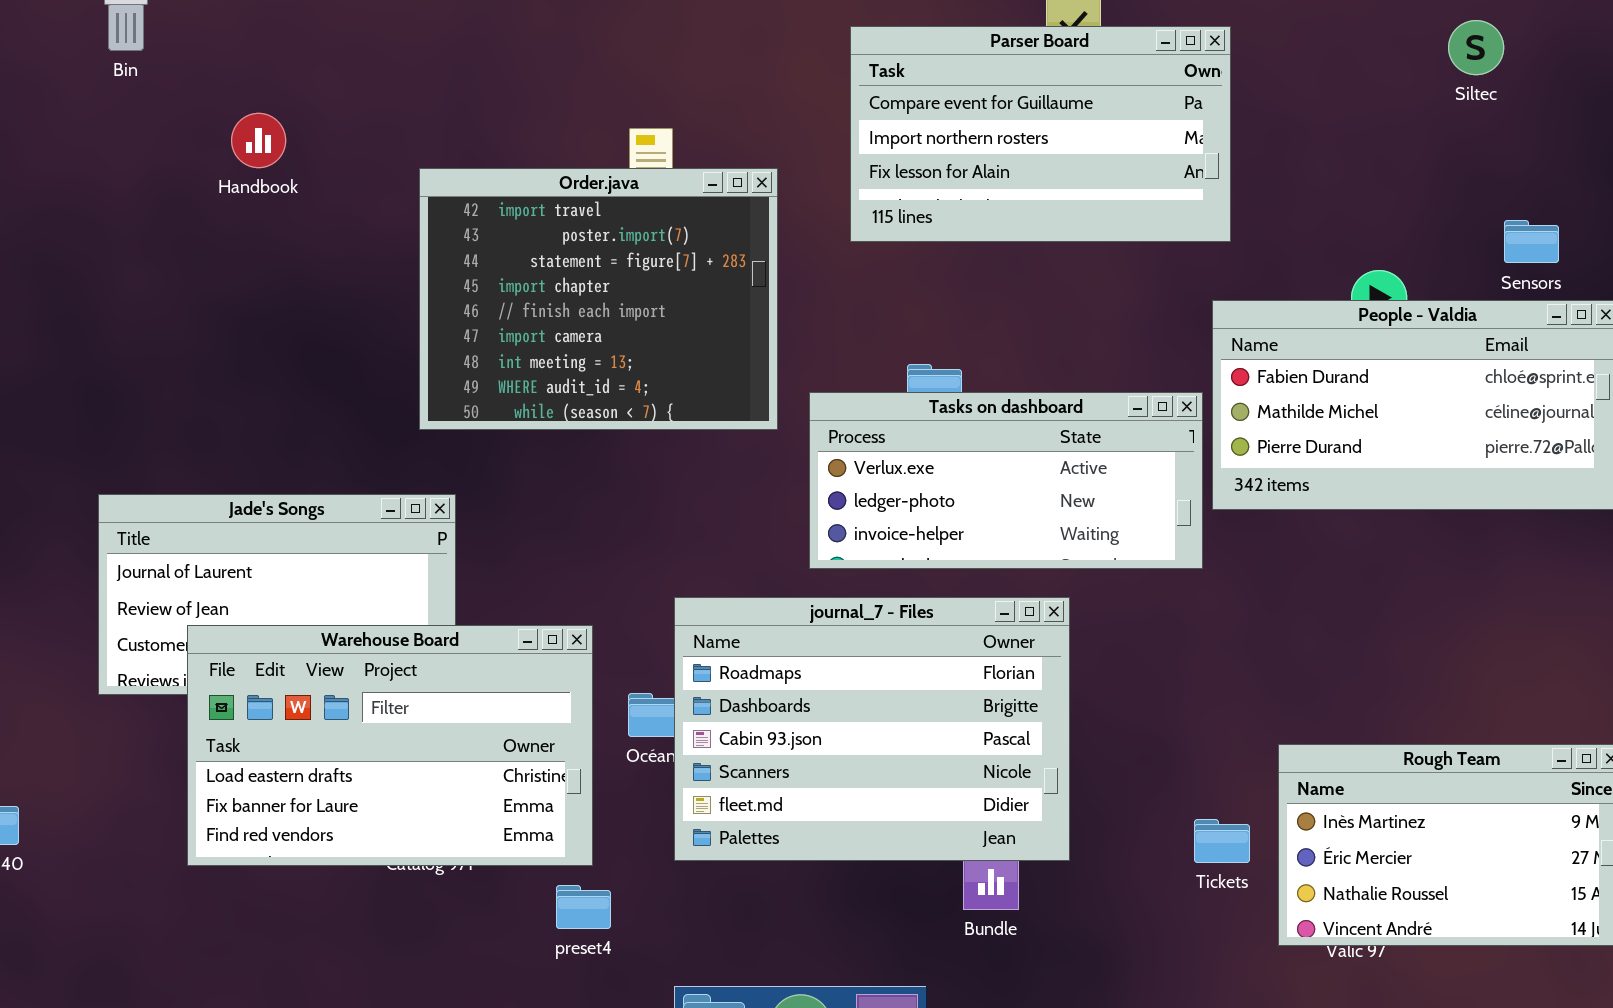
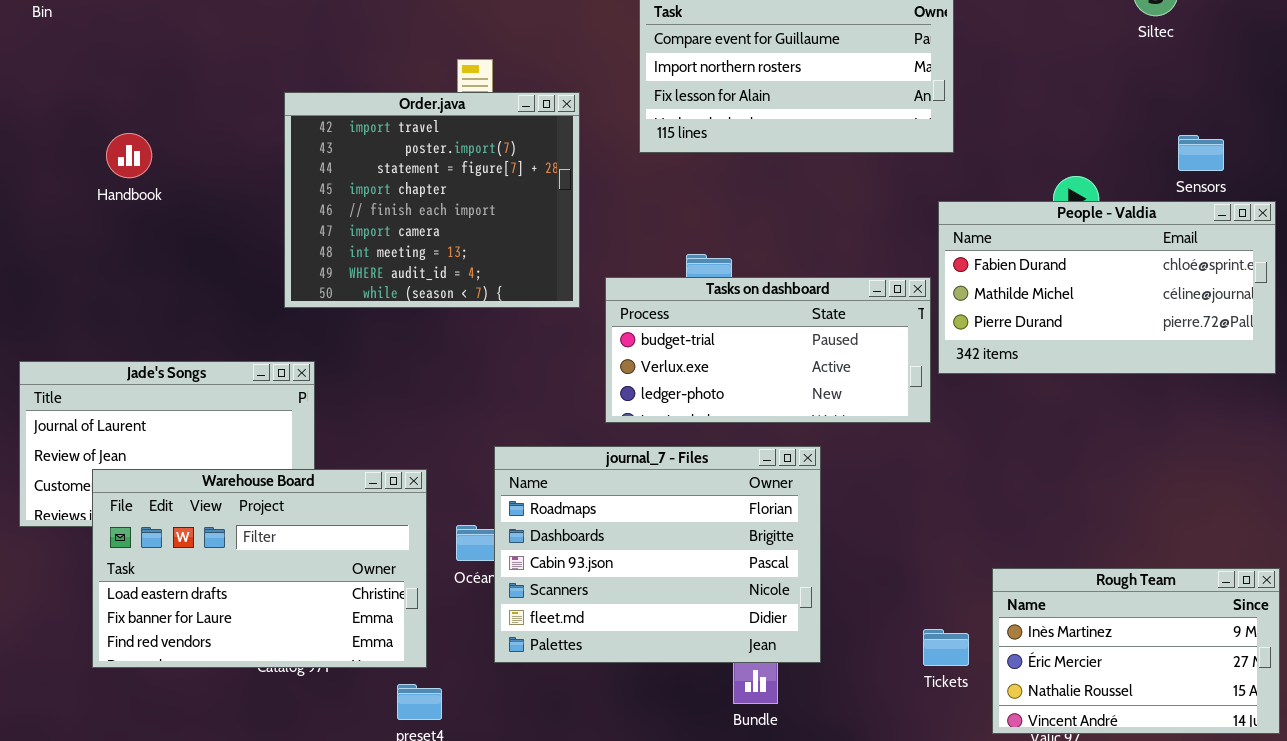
Handbook: [231,113,286,168] -> [106,133,152,178], moved
Tasks on dashboard: [809,392,1203,569] -> [605,277,931,423], scrolled up 1 row

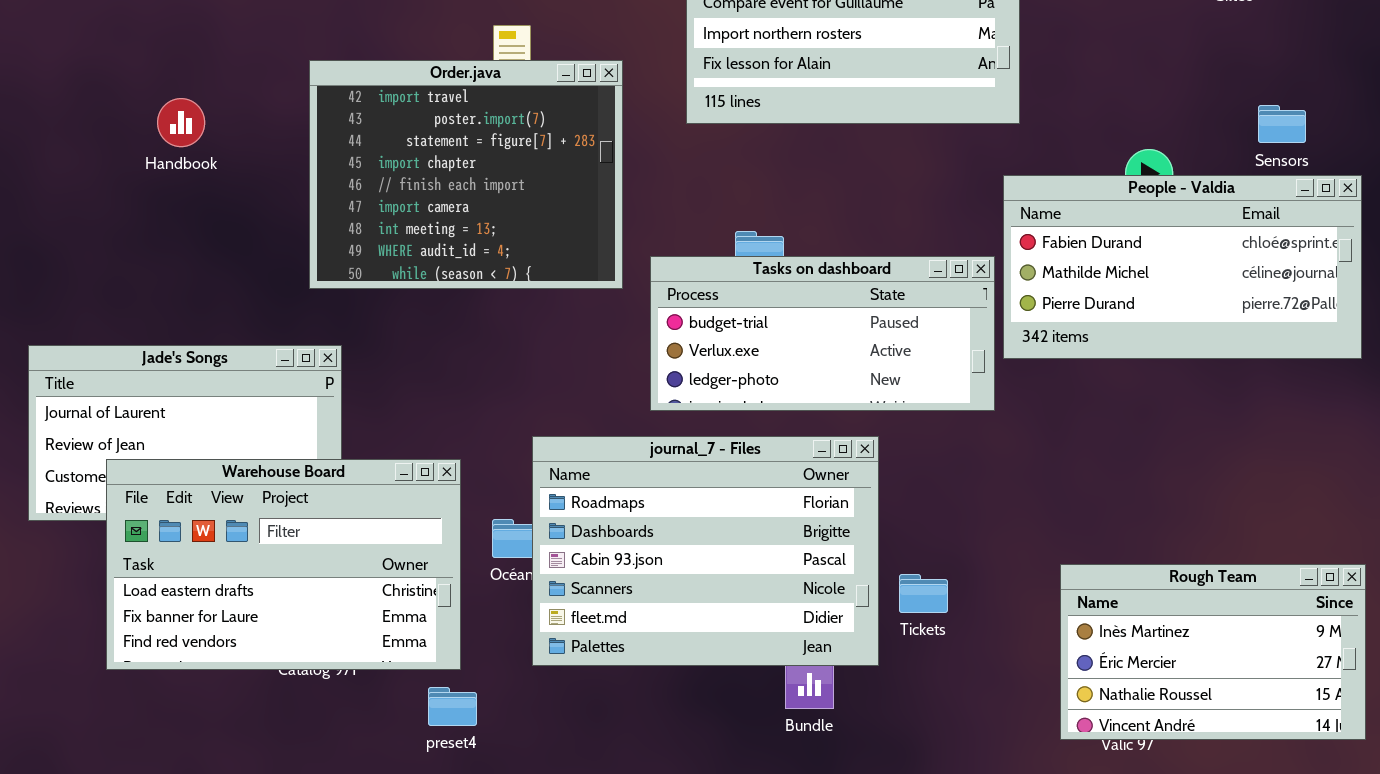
Handbook: [106,133,152,178] -> [157,98,205,147], moved
Tickets: [923,629,969,666] -> [899,574,948,613], moved

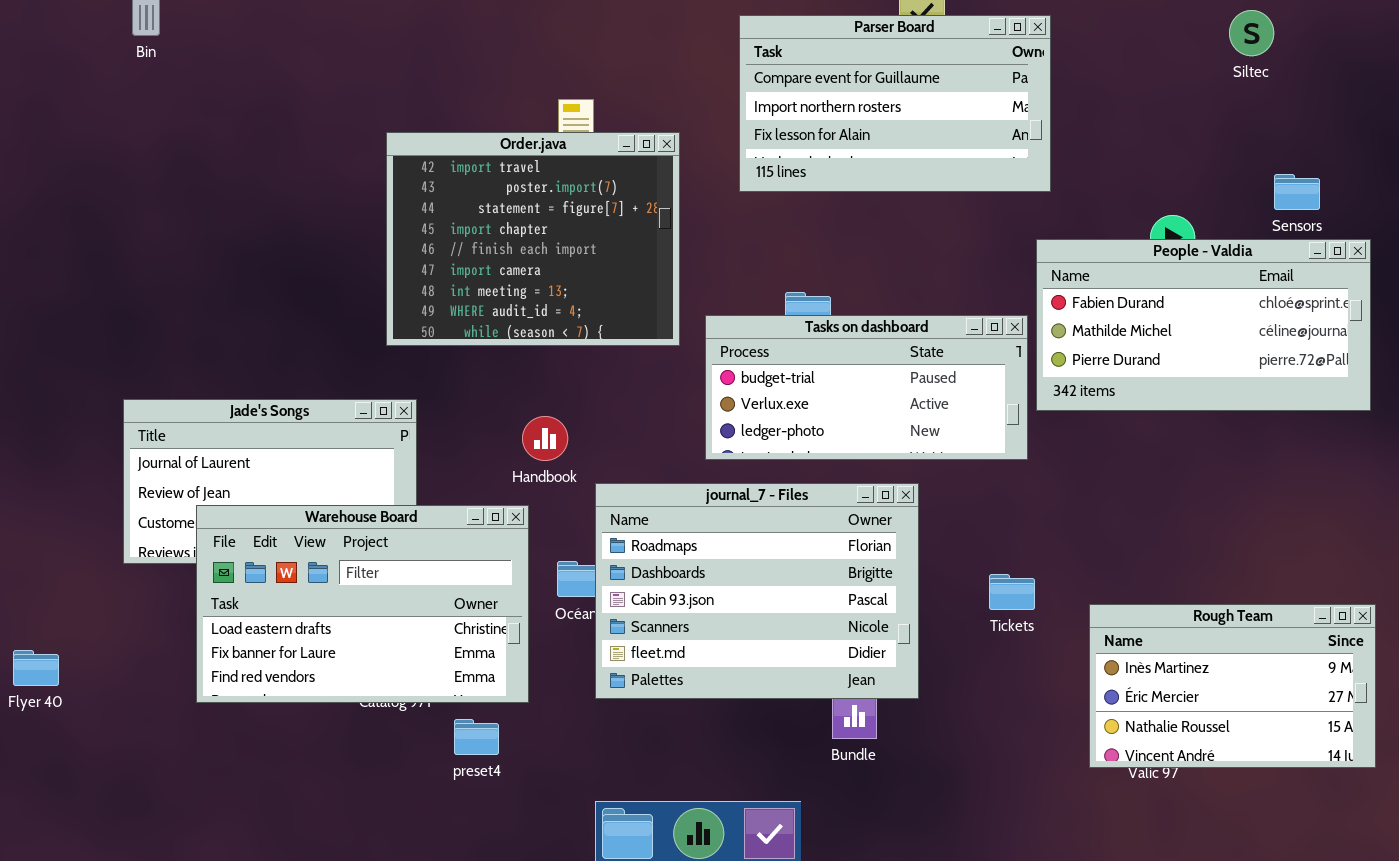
Handbook: [157,98,205,147] -> [522,416,568,461], moved
Tickets: [899,574,948,613] -> [989,574,1035,610], moved
preset4: [428,687,477,726] -> [454,719,499,755], moved

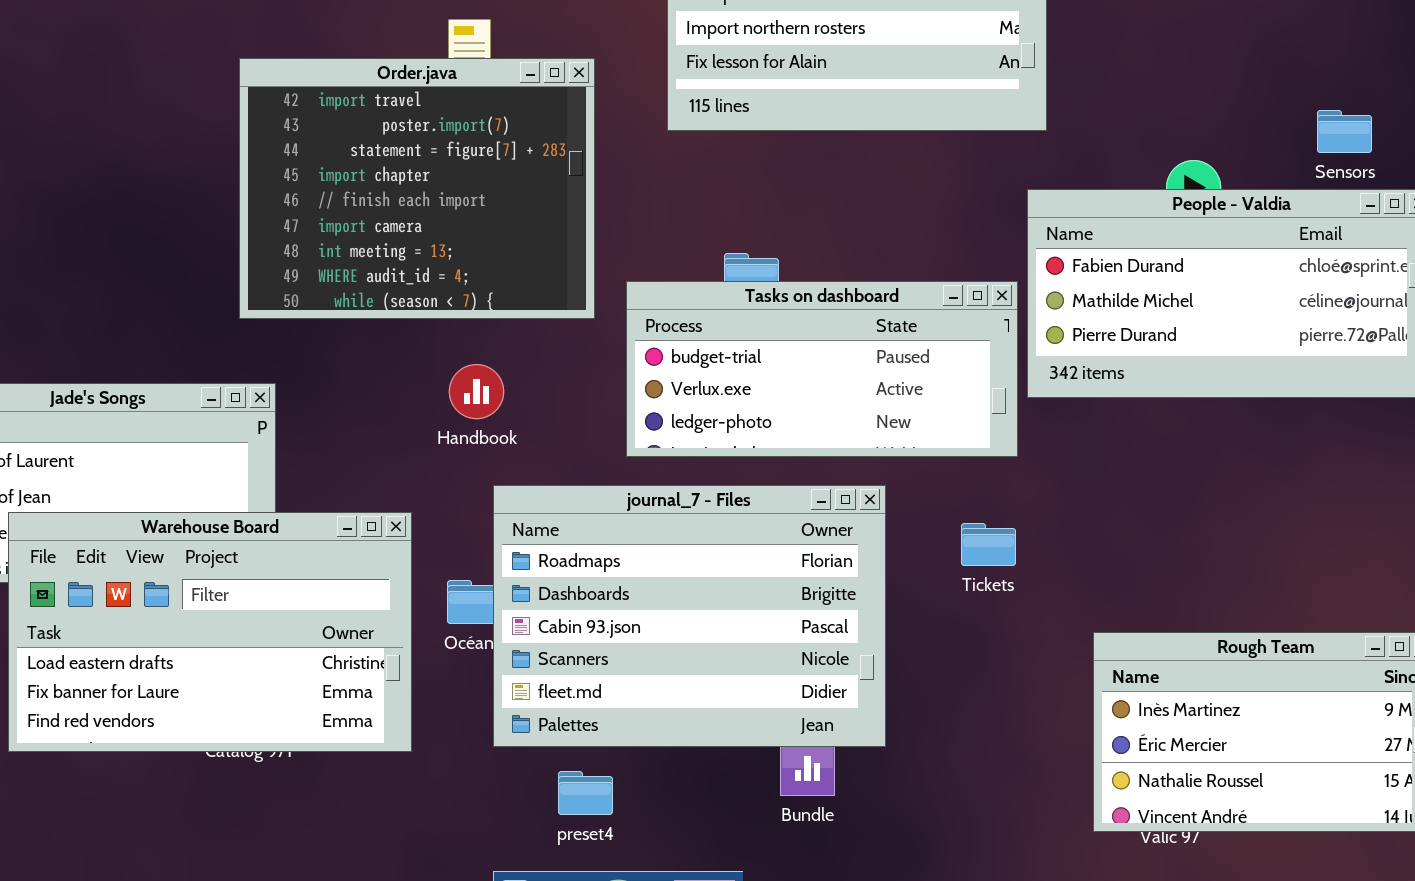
Handbook: [522,416,568,461] -> [449,364,504,419], moved
Tickets: [989,574,1035,610] -> [961,523,1016,566], moved
preset4: [454,719,499,755] -> [558,771,613,815], moved

